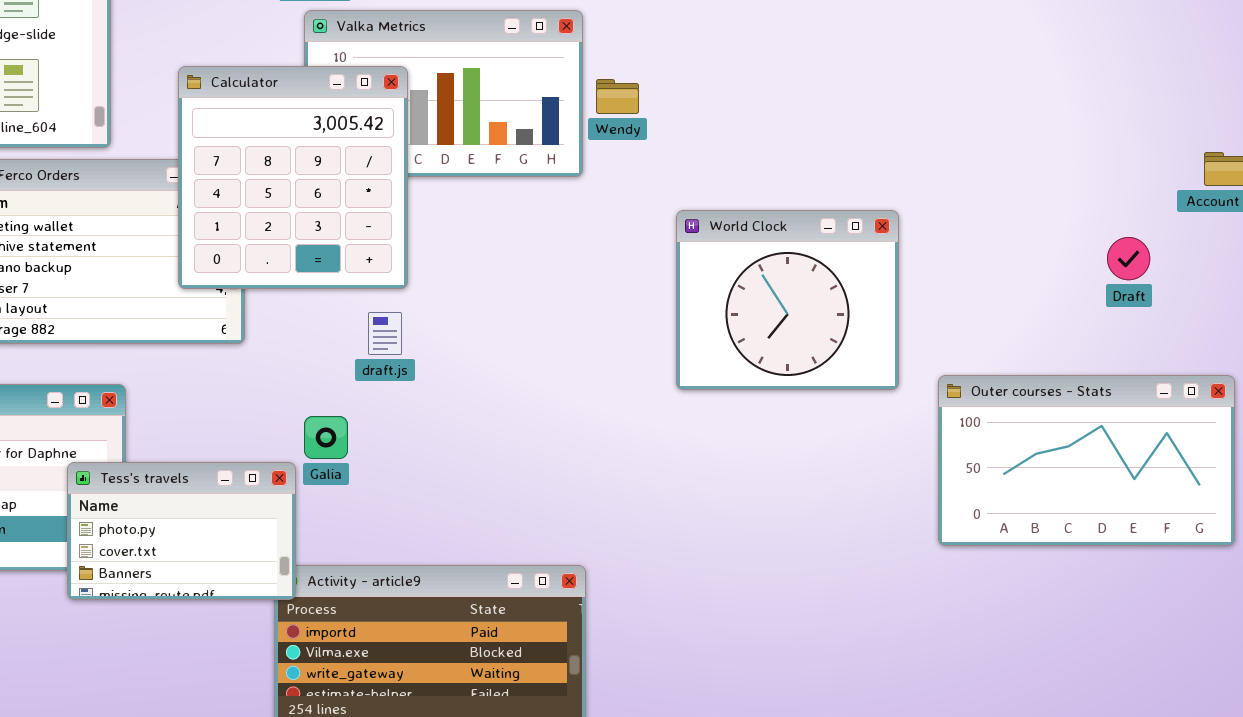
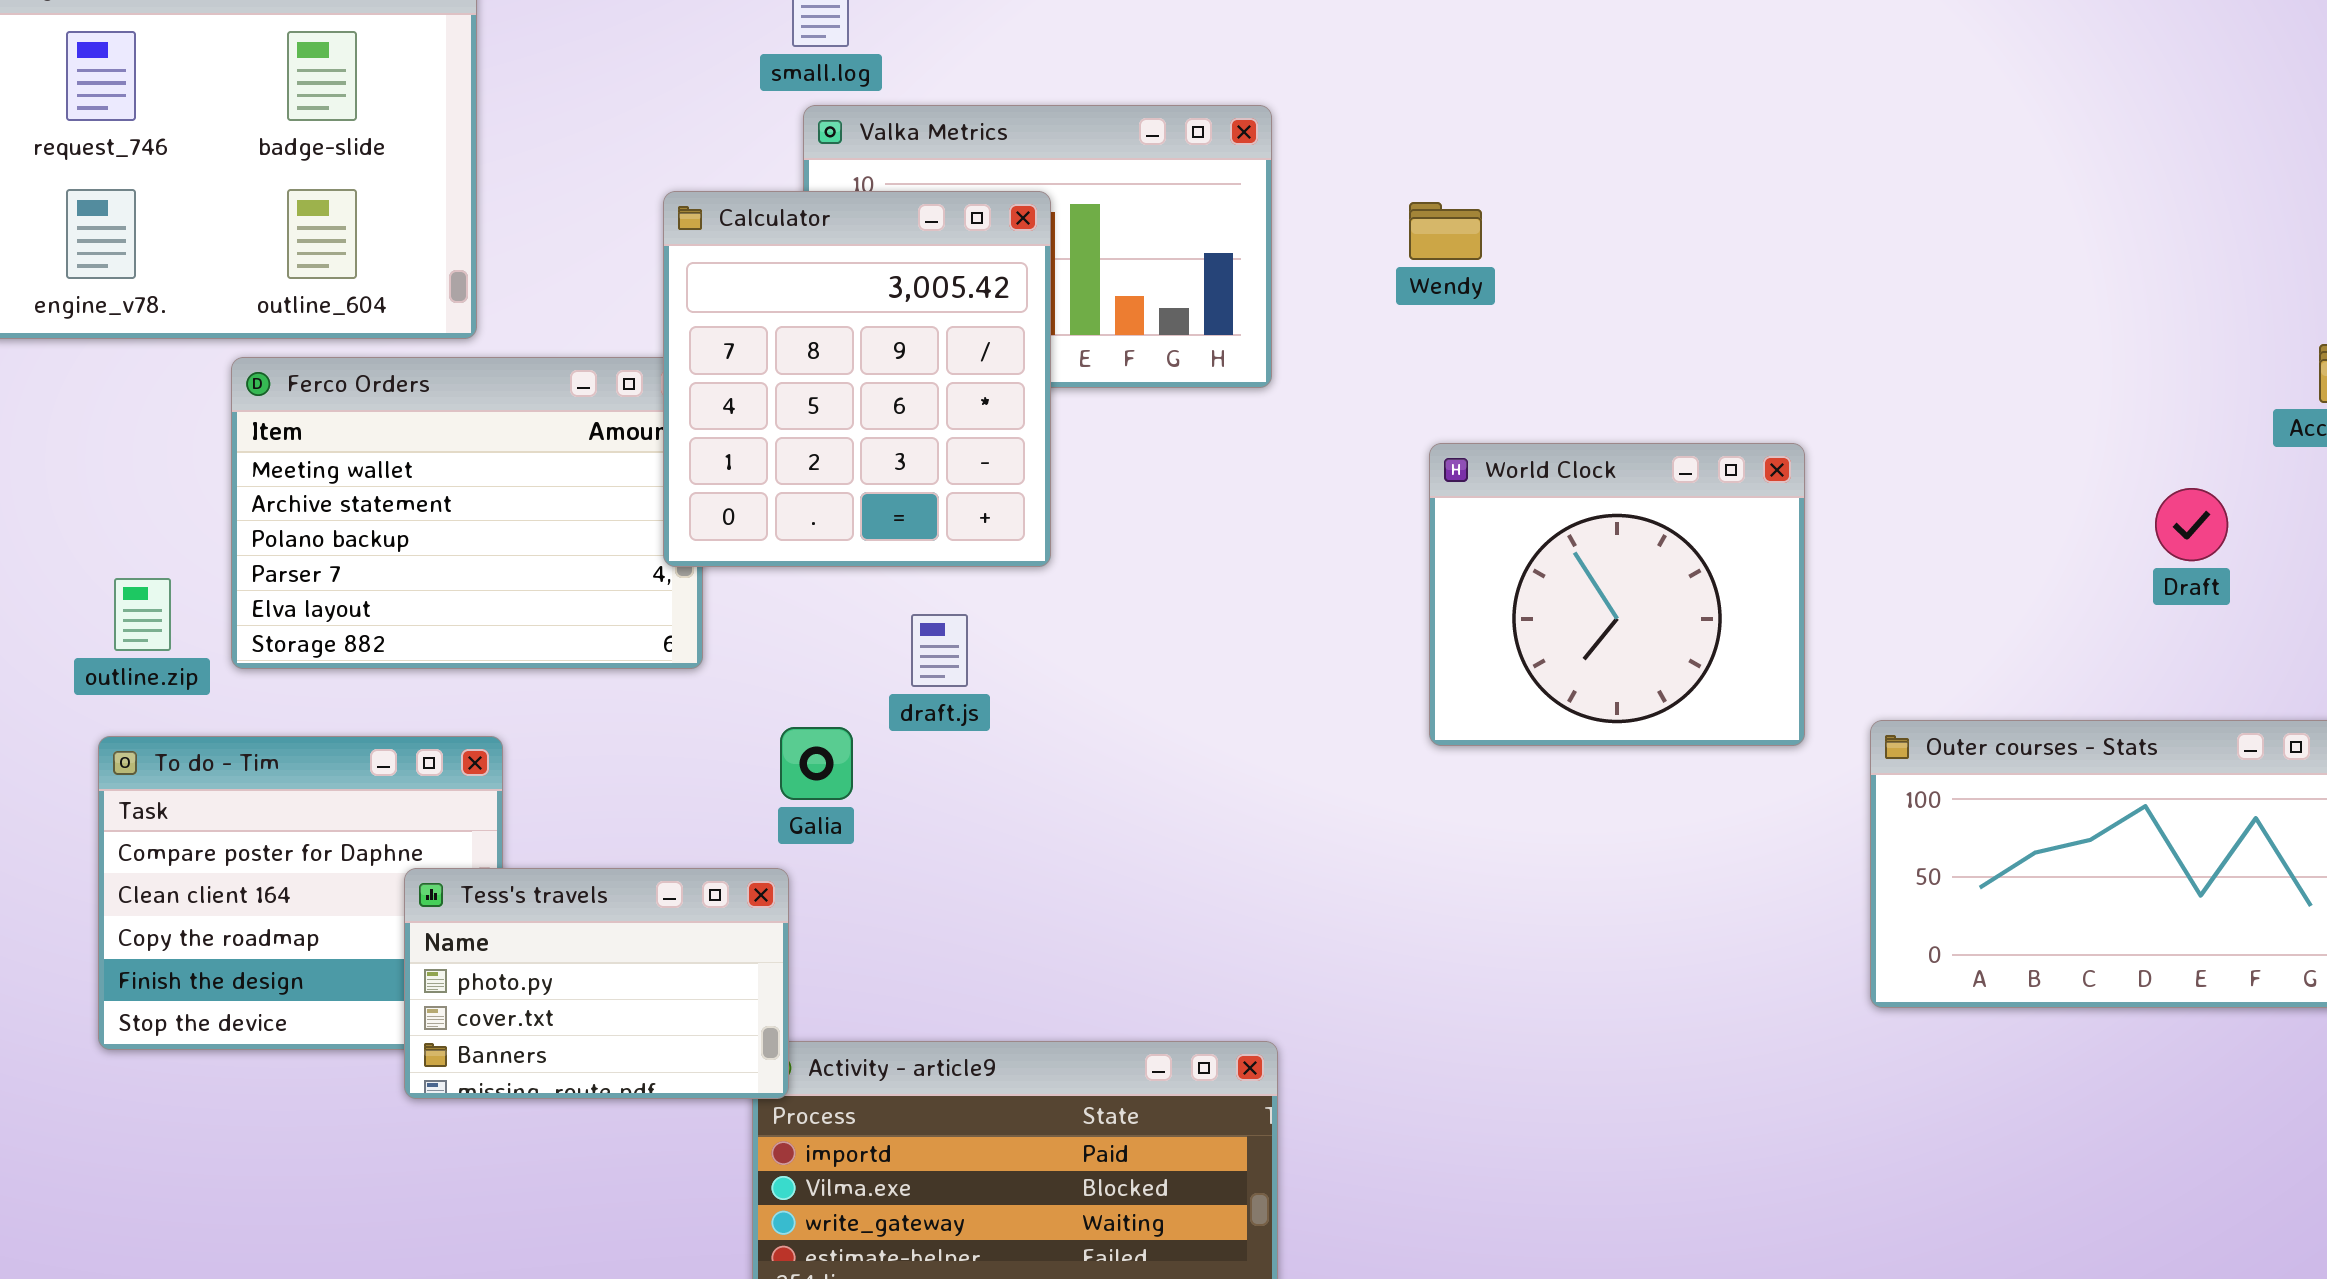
Calculator: [178,66,408,289] -> [663,191,1051,567], moved
Wendy: [596,79,639,114] -> [1409,202,1482,260], moved
Galia: [304,416,348,459] -> [780,727,853,800], moved

